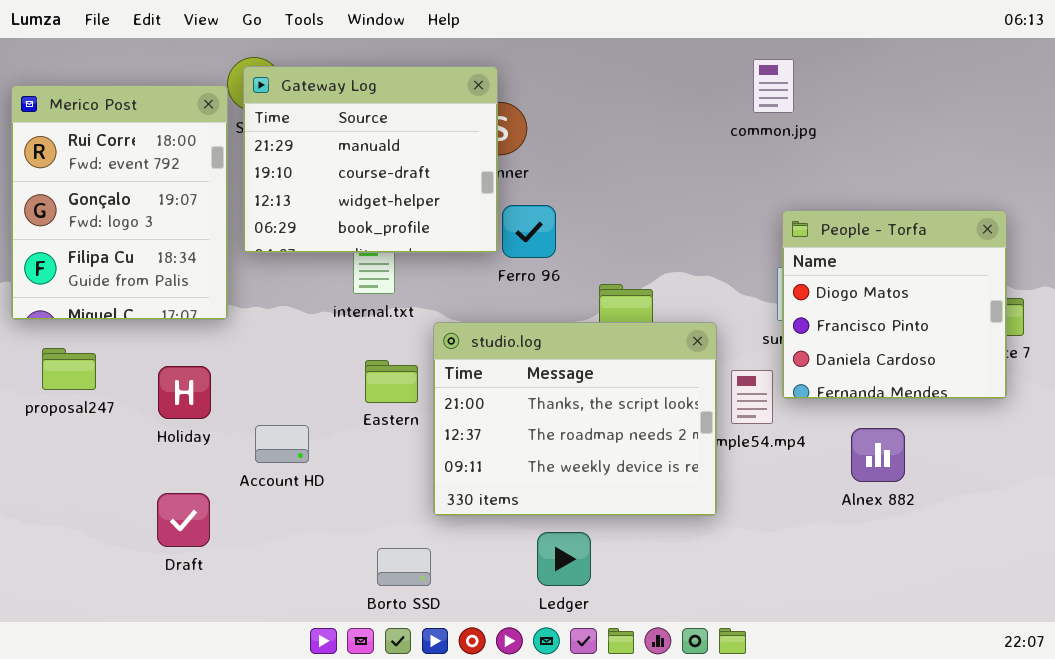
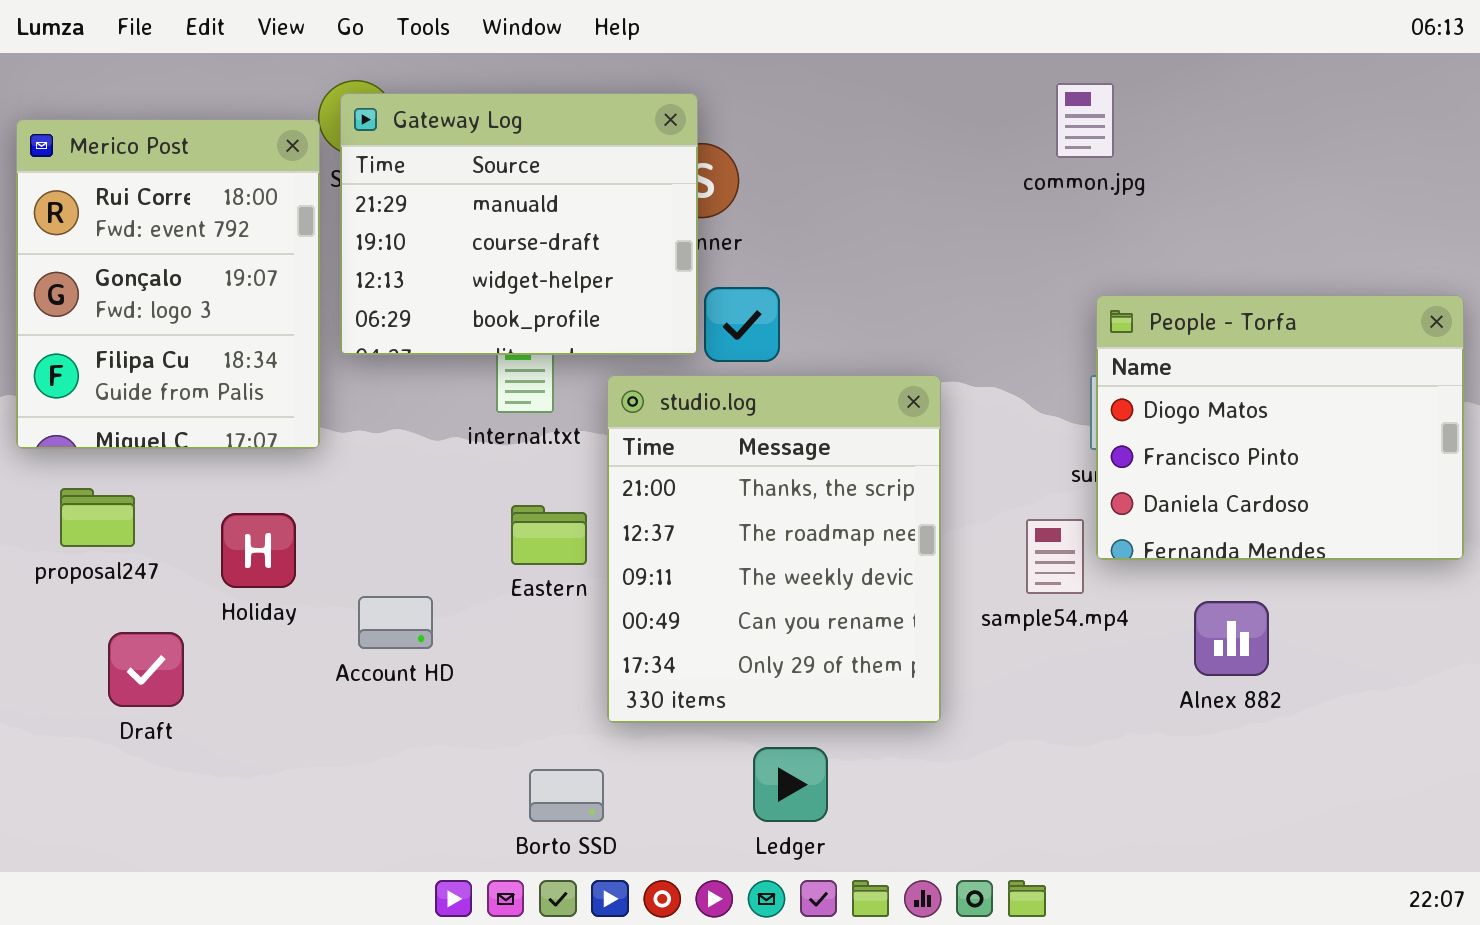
People - Torfa: [782,210,1007,399] -> [1096,295,1464,560], resized
studio.log: [433,322,717,516] -> [607,375,941,723], resized
Draft: [157,493,210,547] -> [108,632,184,707], moved

